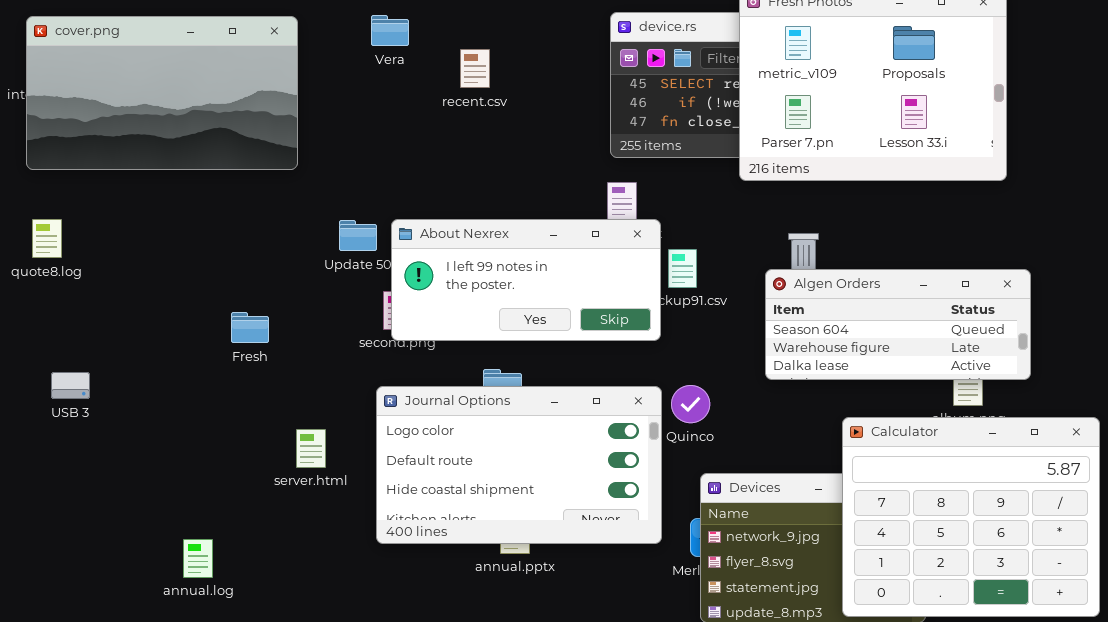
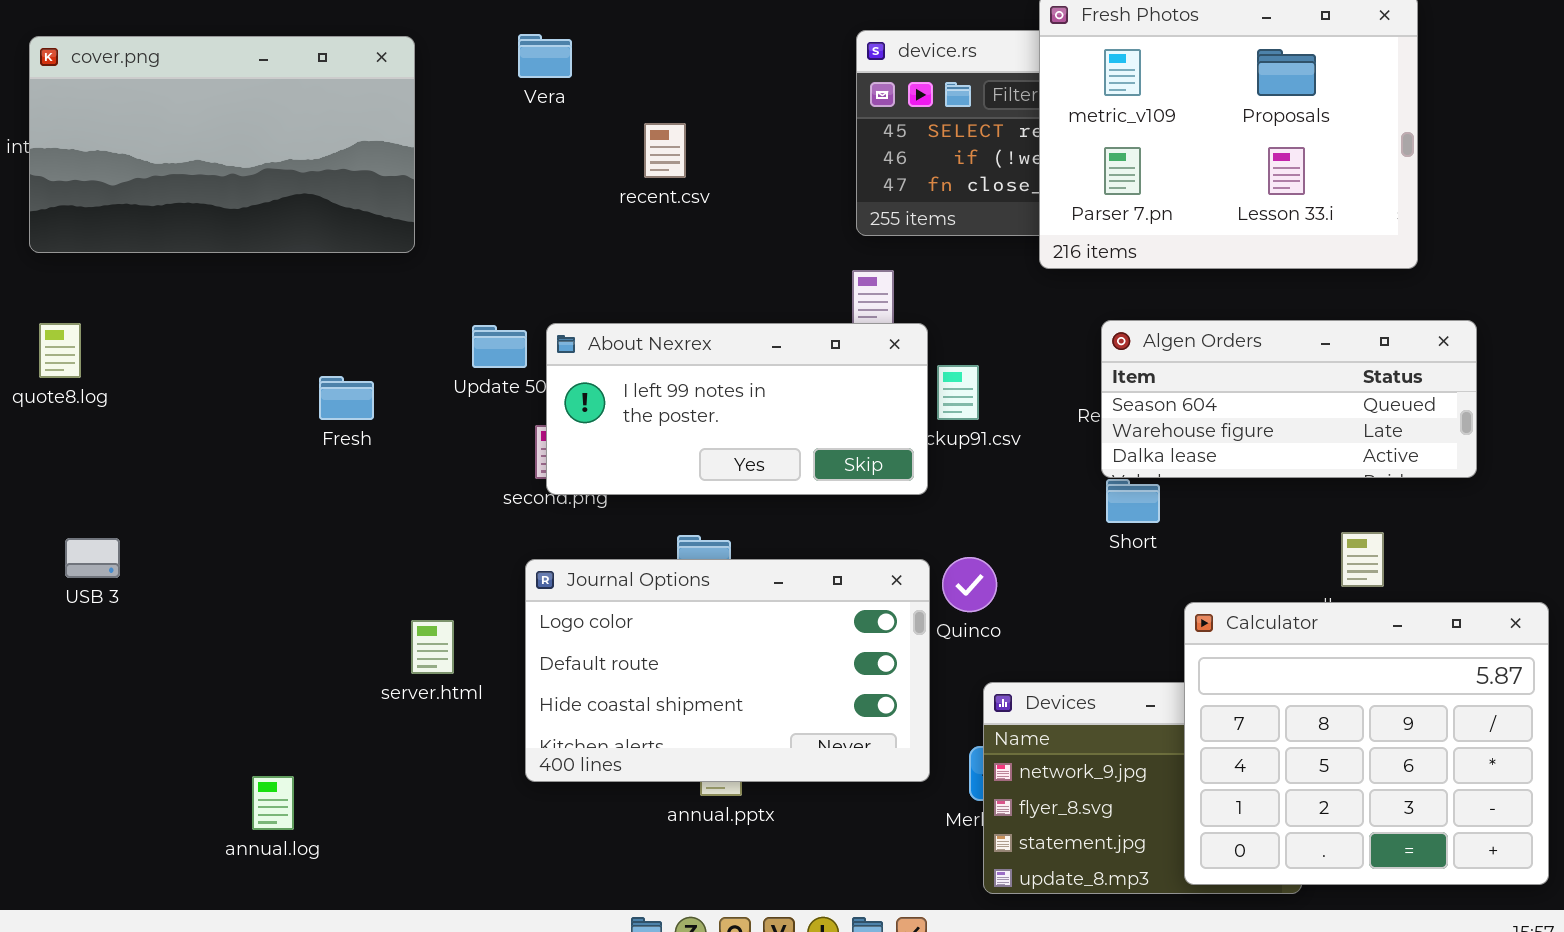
recent.csv: [460,49,490,88] -> [644,123,686,178], moved
Algen Orders: [765,269,1031,380] -> [1101,320,1477,478], moved
Fresh: [231,312,269,343] -> [319,376,374,420], moved

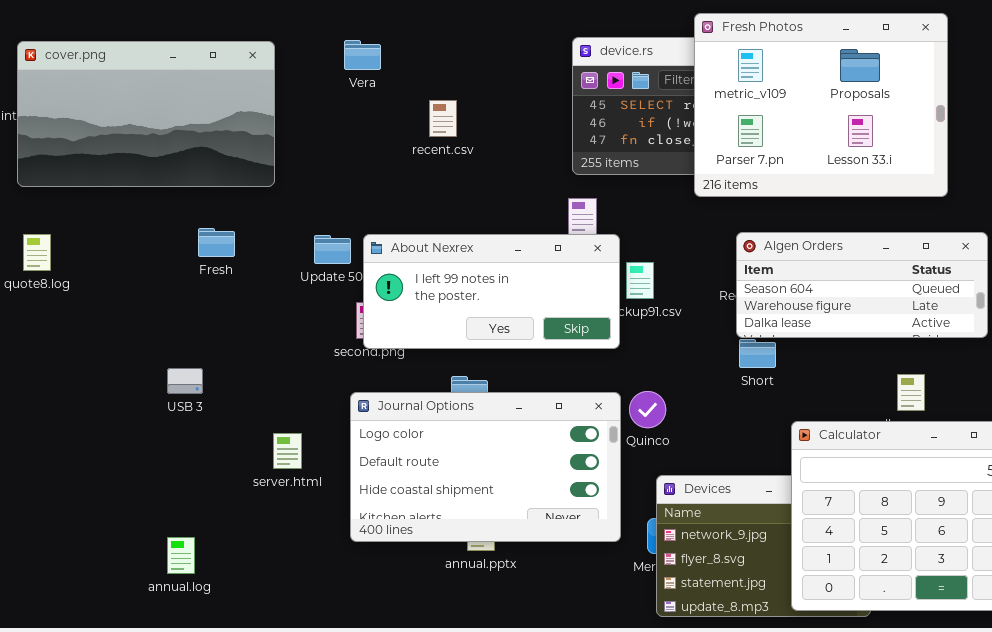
Fresh: [319,376,374,420] -> [198,228,235,257], moved
USB 3: [65,538,120,578] -> [167,368,203,394], moved

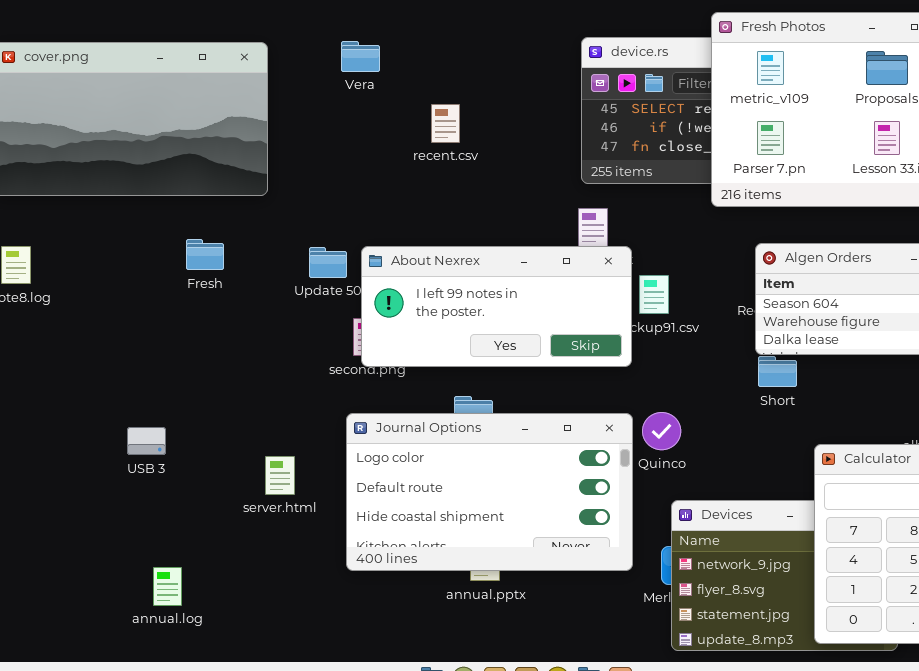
USB 3: [167,368,203,394] -> [127,427,166,455], moved

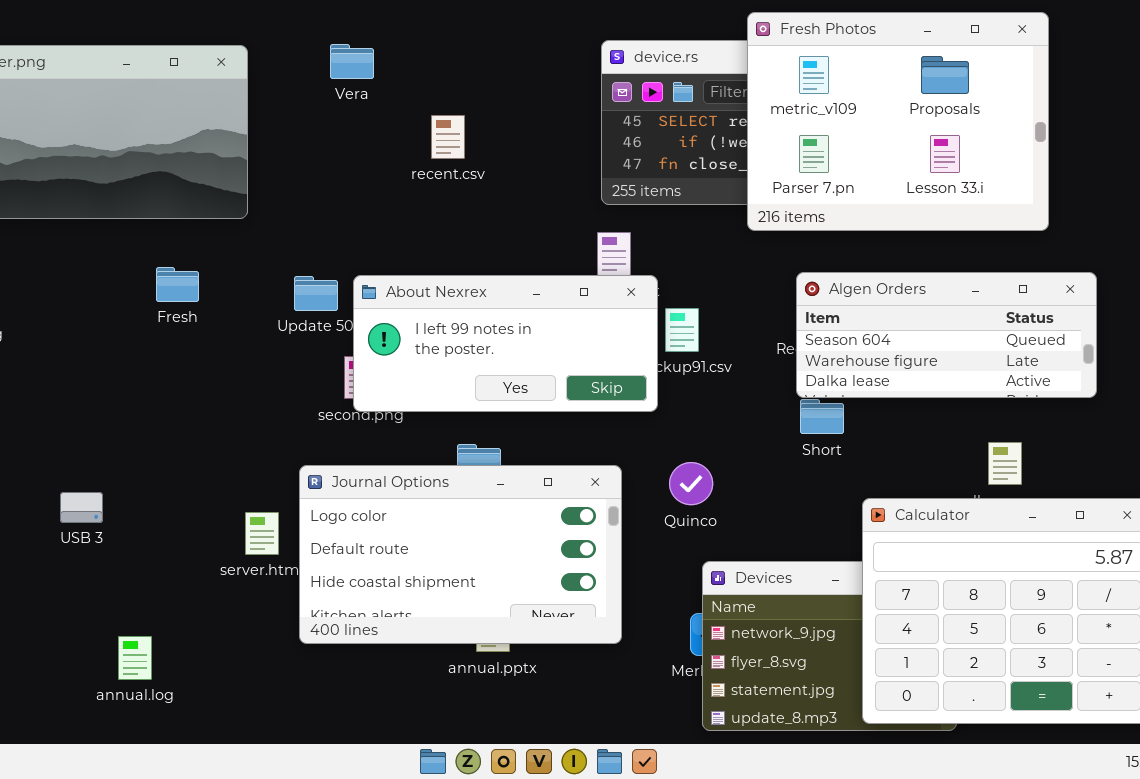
Journal Options: [346,413,633,571] -> [299,465,622,644], moved
USB 3: [127,427,166,455] -> [60,492,103,523], moved

